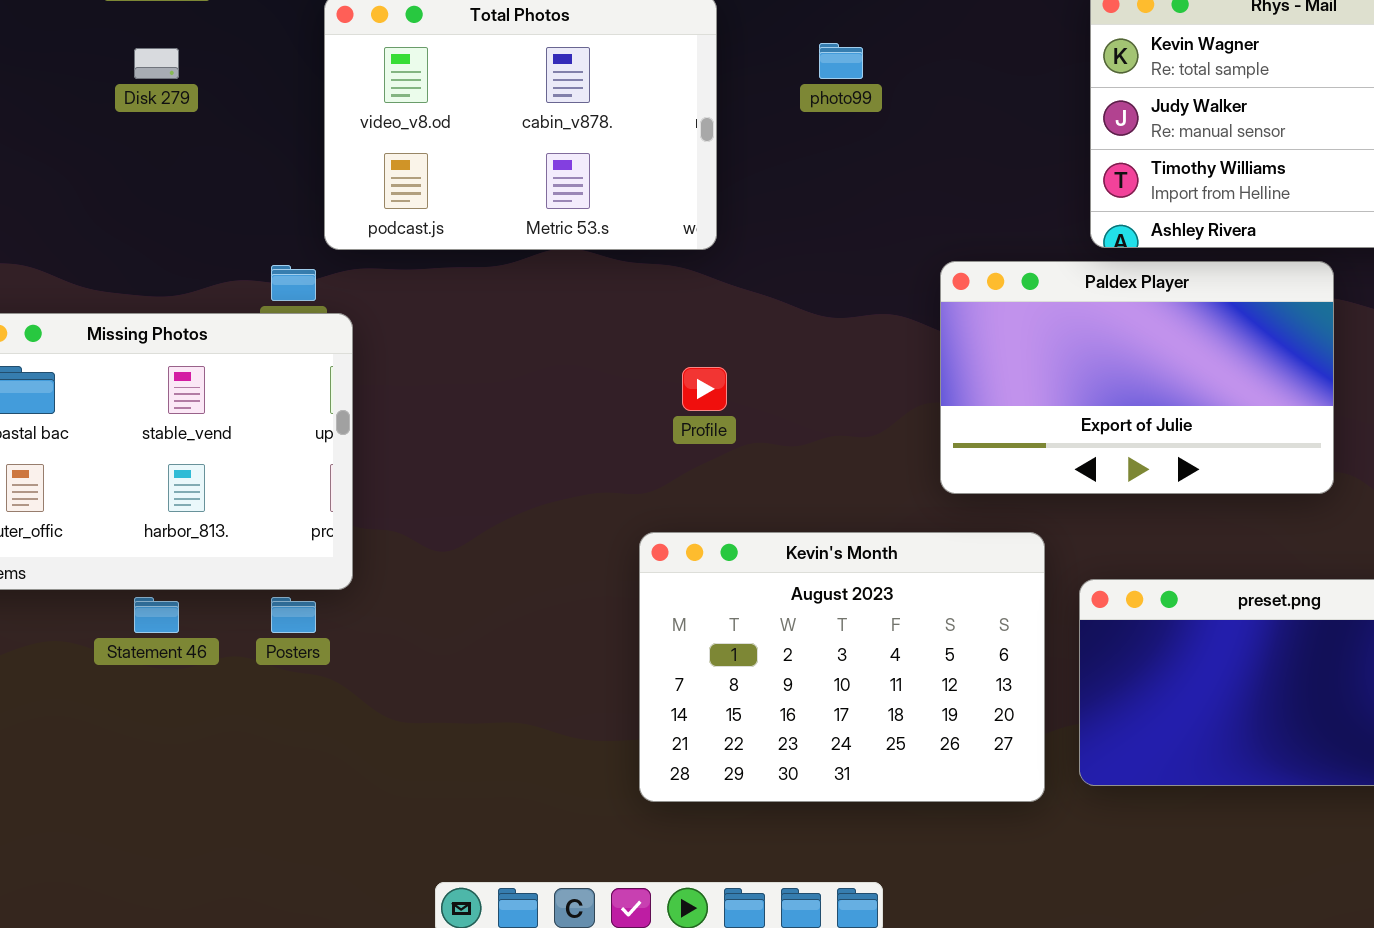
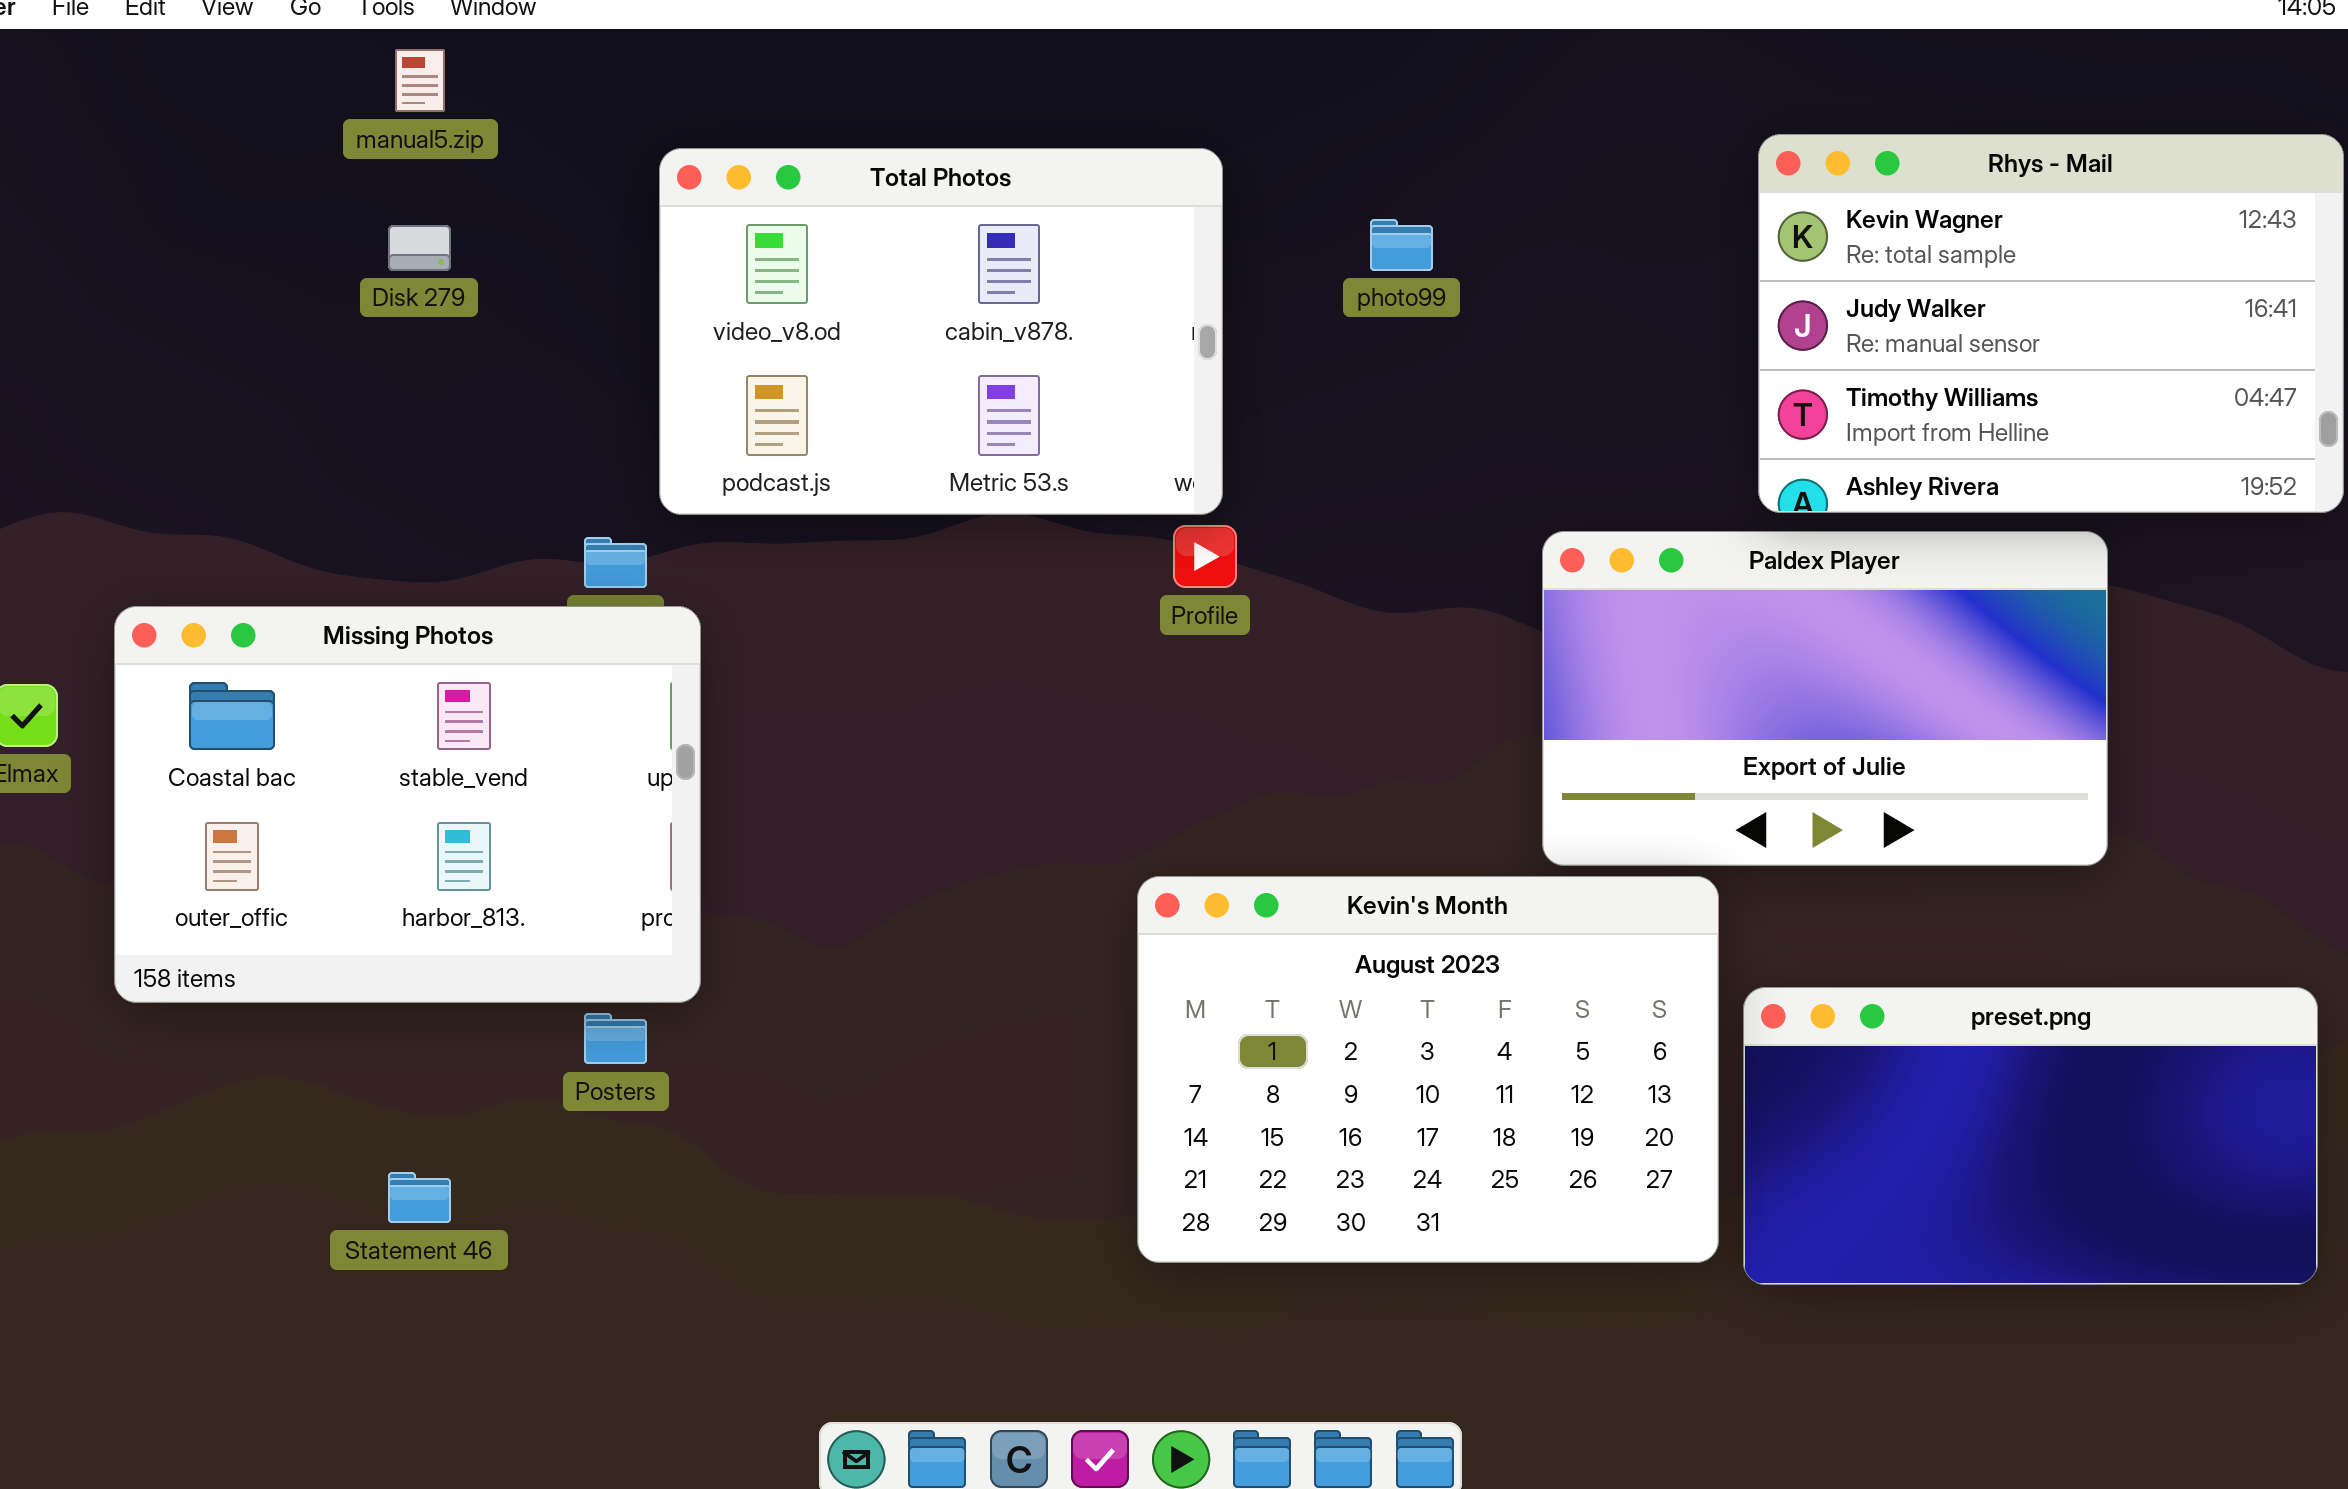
Profile: [682,367,727,411] -> [1173,525,1237,588], moved
Kevin's Month: [639,532,1045,802] -> [1137,876,1719,1263], moved
Statement 46: [134,597,179,633] -> [388,1172,451,1223], moved

